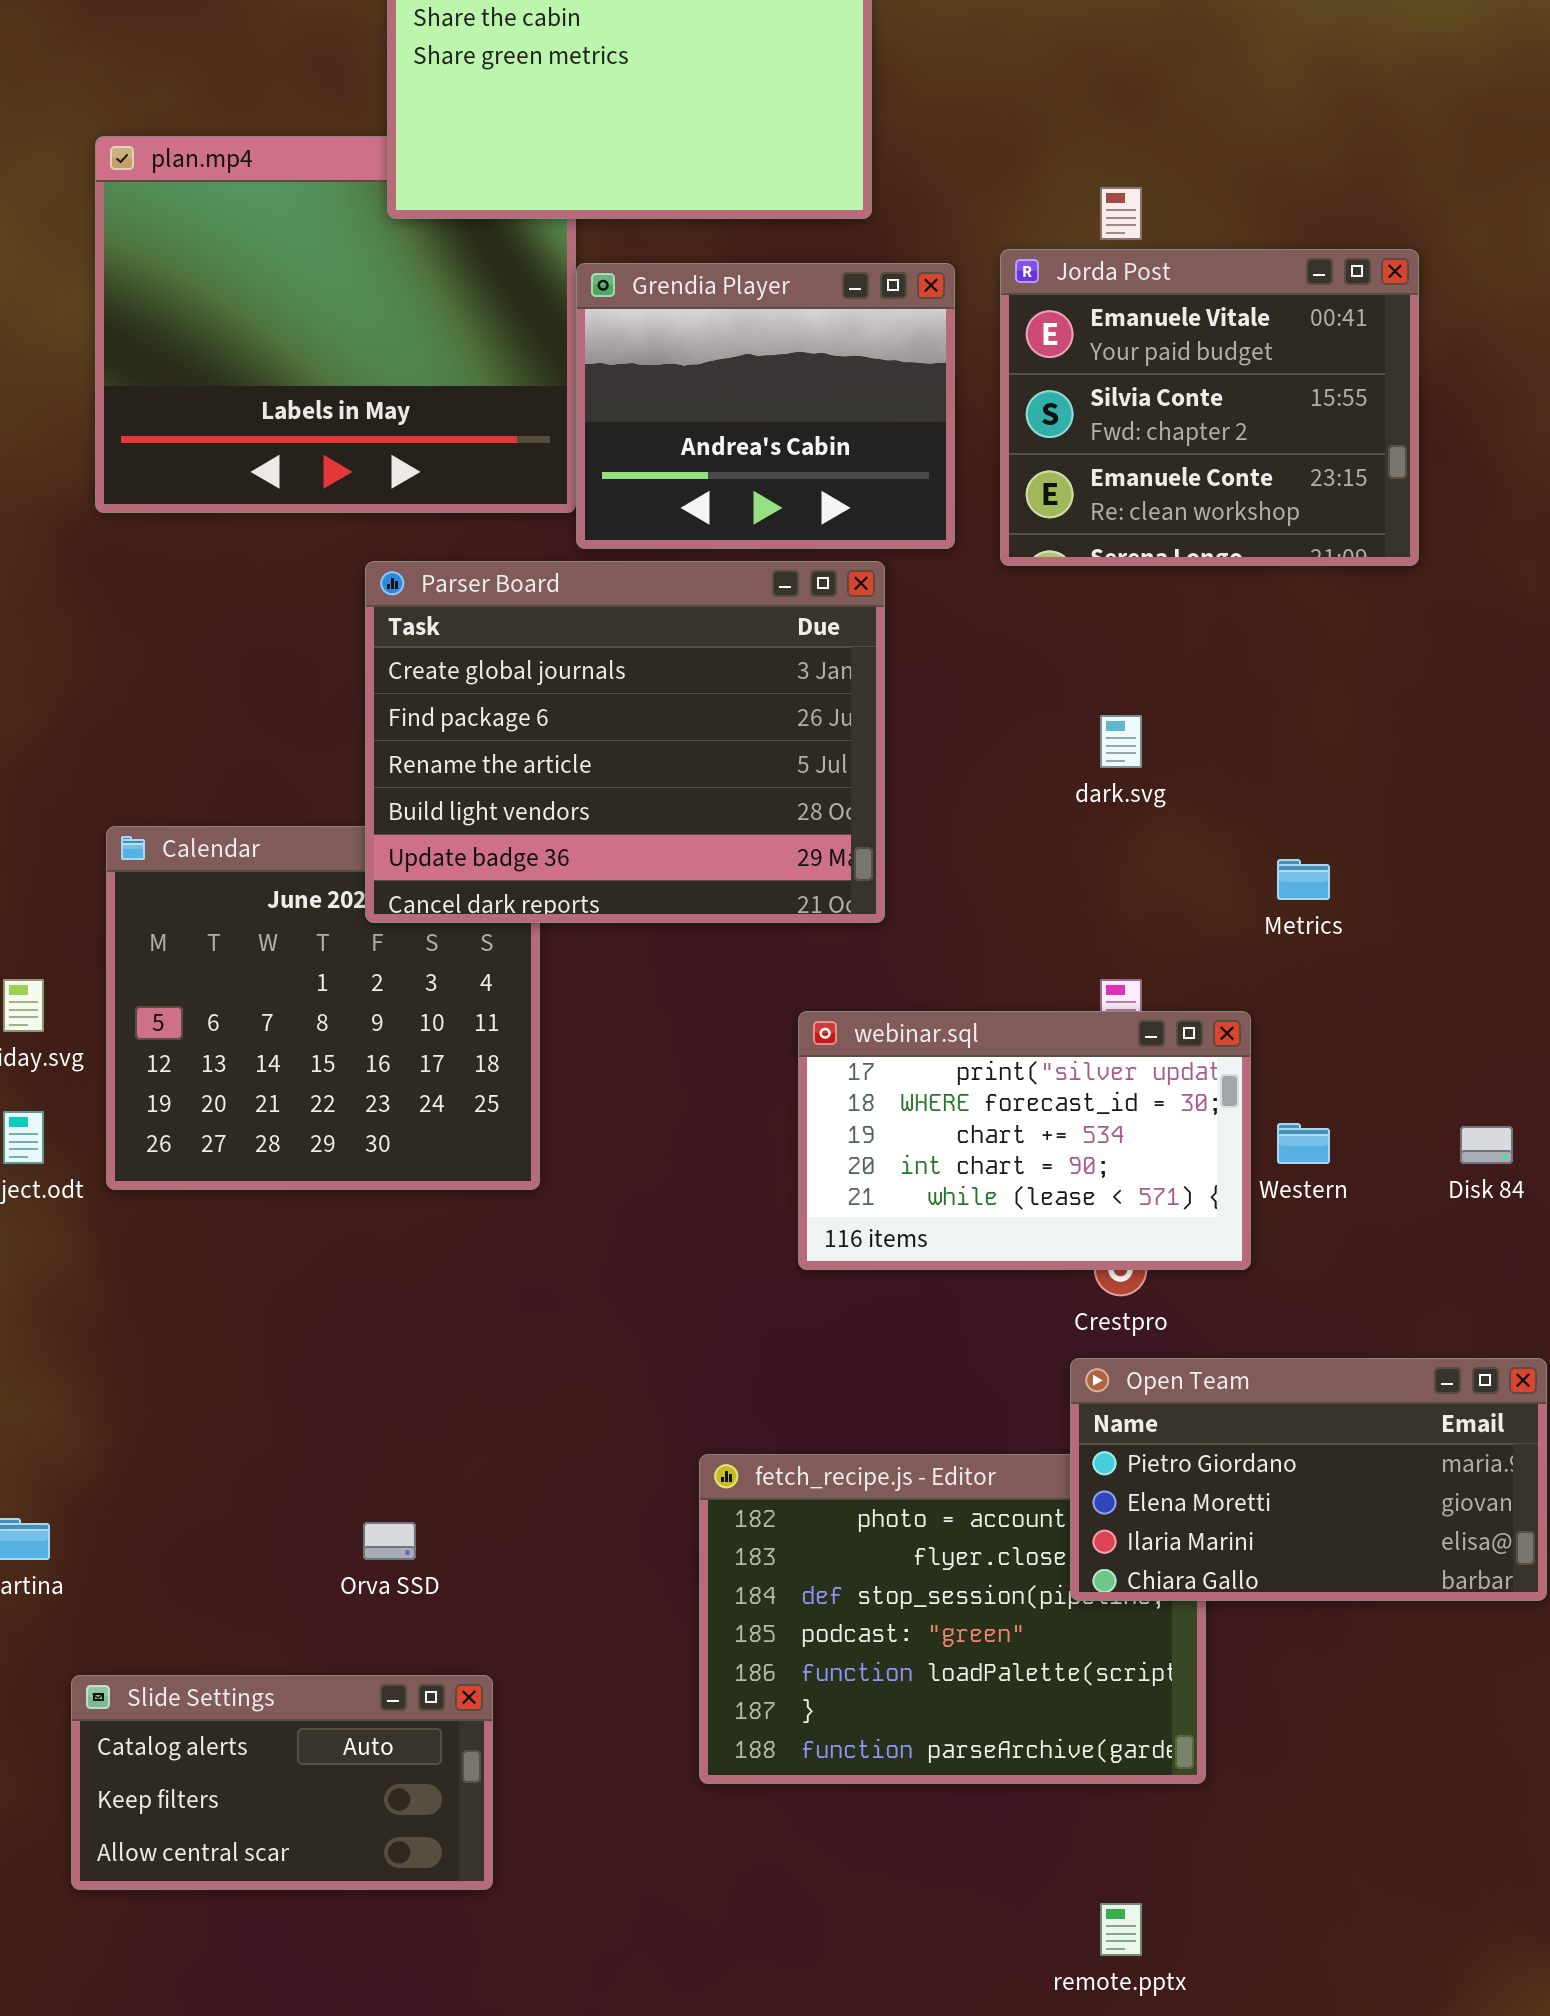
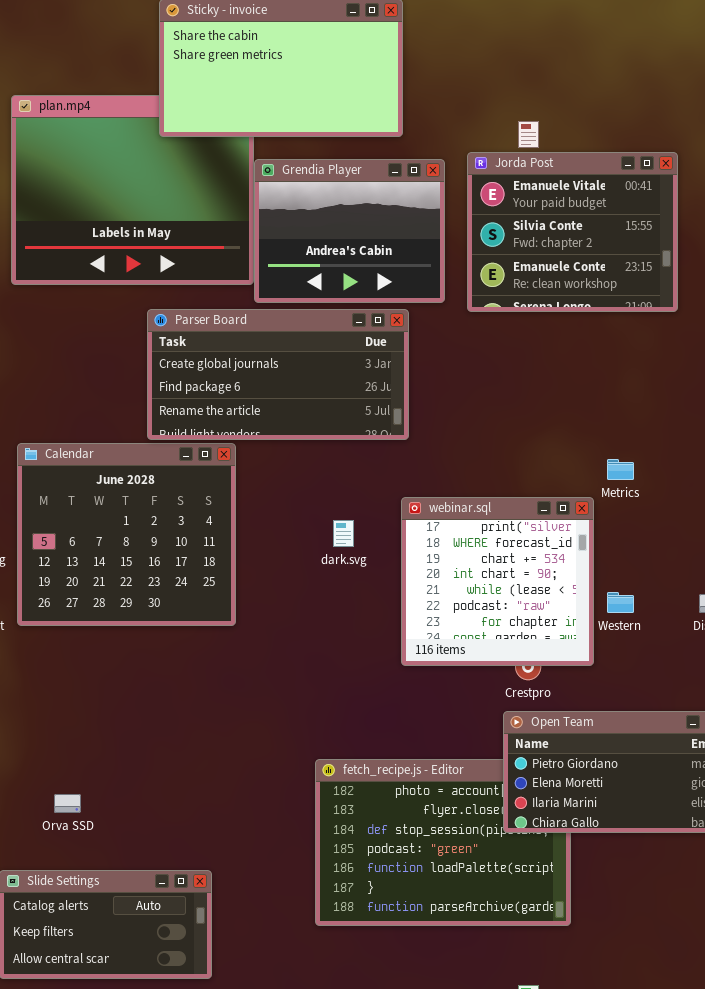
Parser Board: [365,561,885,923] -> [147,309,409,440], resized
dark.svg: [1100,715,1142,768] -> [333,520,354,547], moved
webinar.sql: [798,1011,1251,1270] -> [401,497,594,666], resized
Orva SSD: [363,1522,416,1560] -> [54,794,81,813], moved

